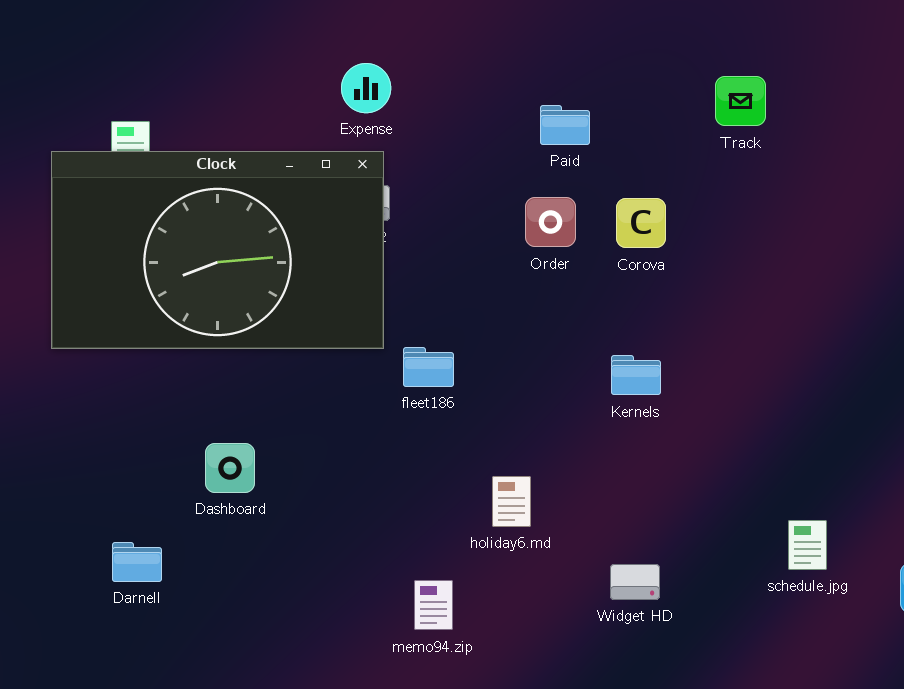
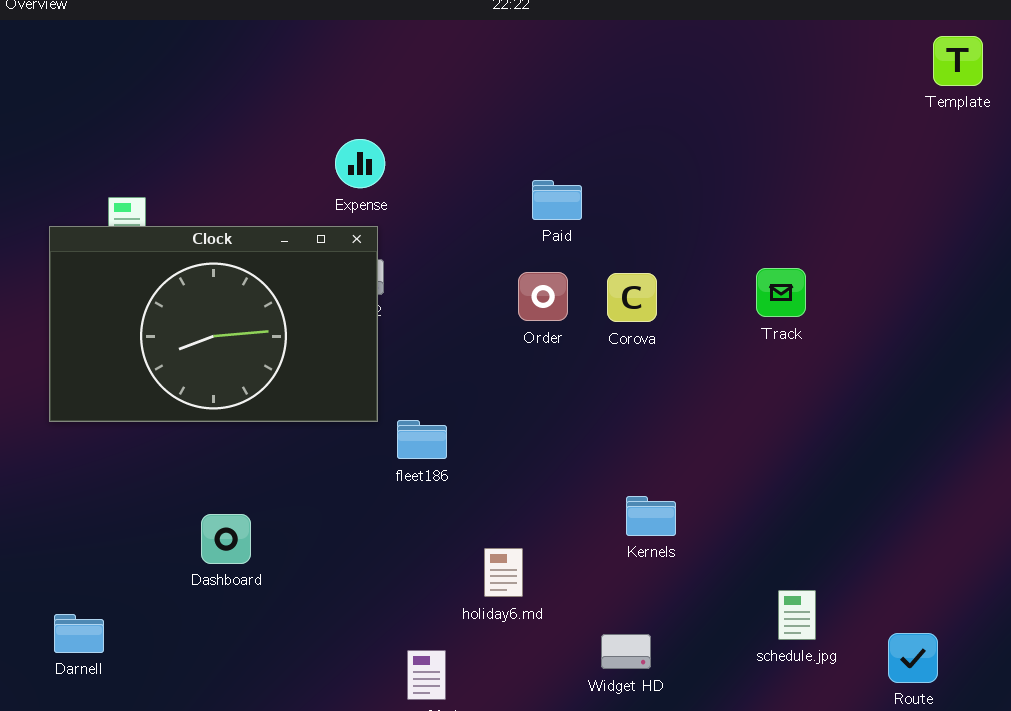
Track: [715,76,766,126] -> [756,268,806,317], moved
Kernels: [611,355,661,395] -> [626,496,676,536], moved
Darnell: [112,542,162,582] -> [54,614,104,653], moved

